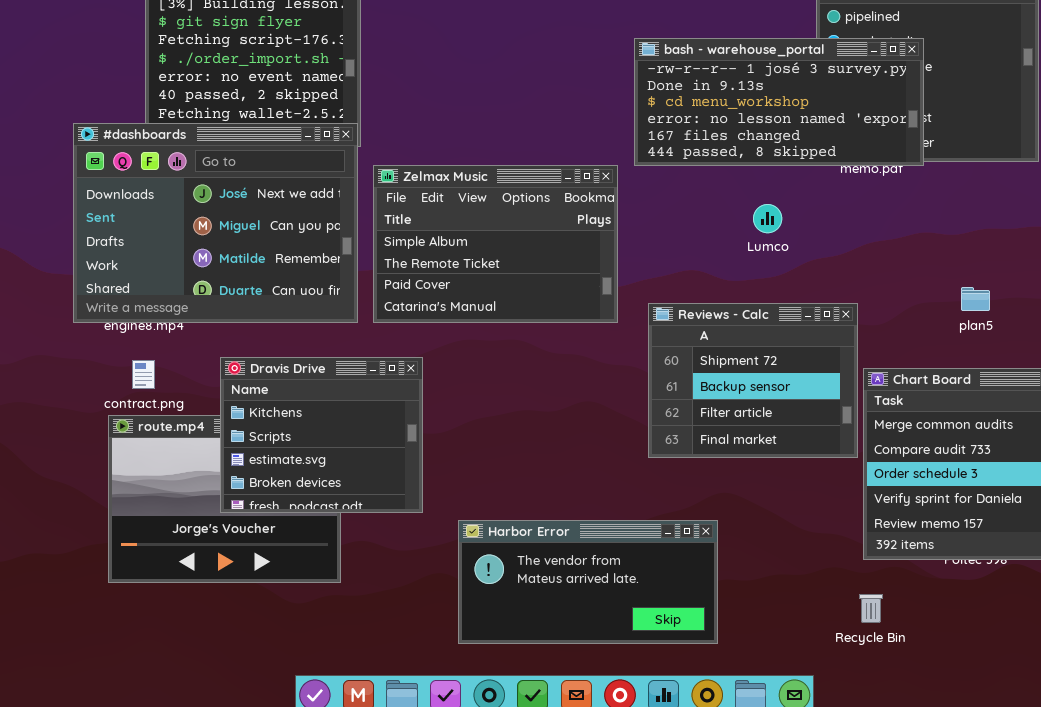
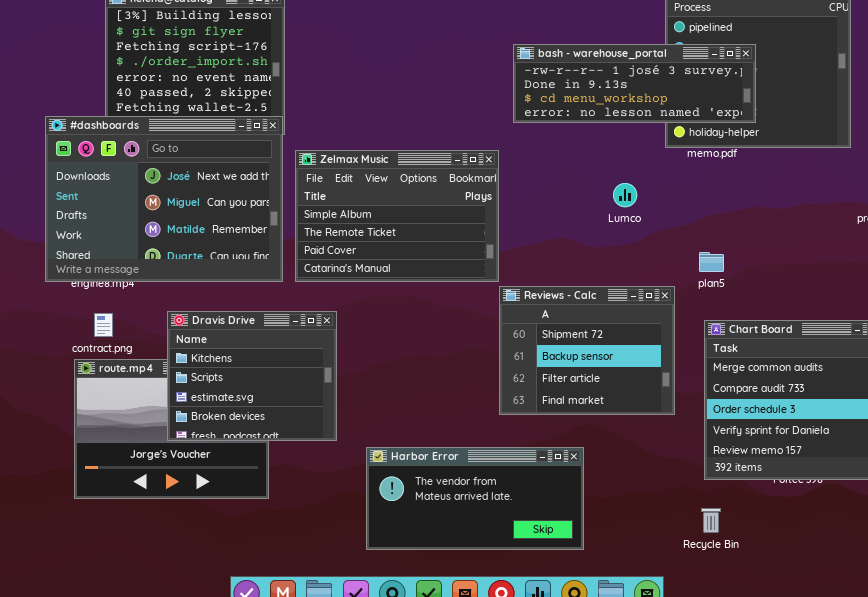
bash - warehouse_portal: [634,38,924,166] -> [513,44,756,123], resized
plan5: [961,287,990,311] -> [699,252,724,272], moved
Reviews - Calc: [648,303,858,458] -> [499,286,675,415], moved

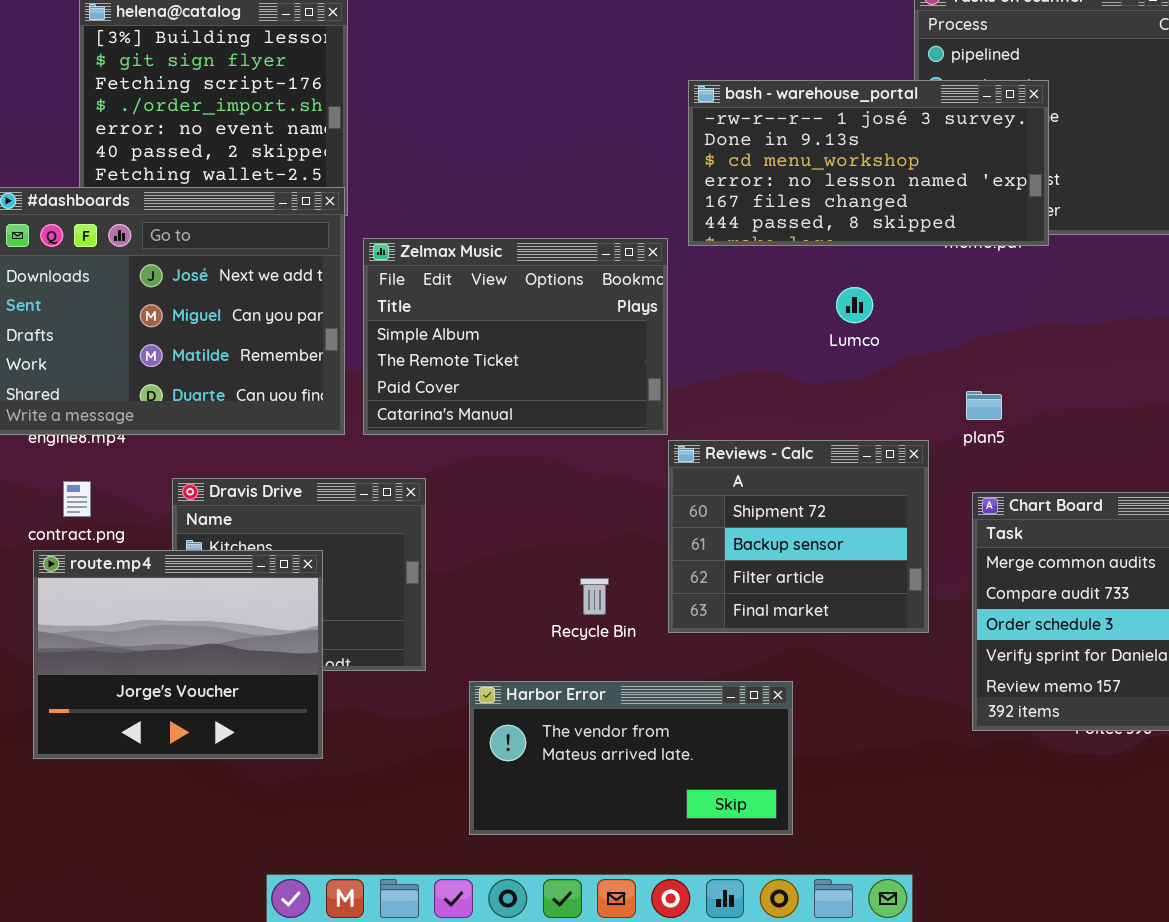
bash - warehouse_portal: [513,44,756,123] -> [688,80,1049,246], resized
route.mp4: [74,359,269,499] -> [33,550,323,759], raised
Recycle Bin: [701,508,721,533] -> [580,578,609,615], moved

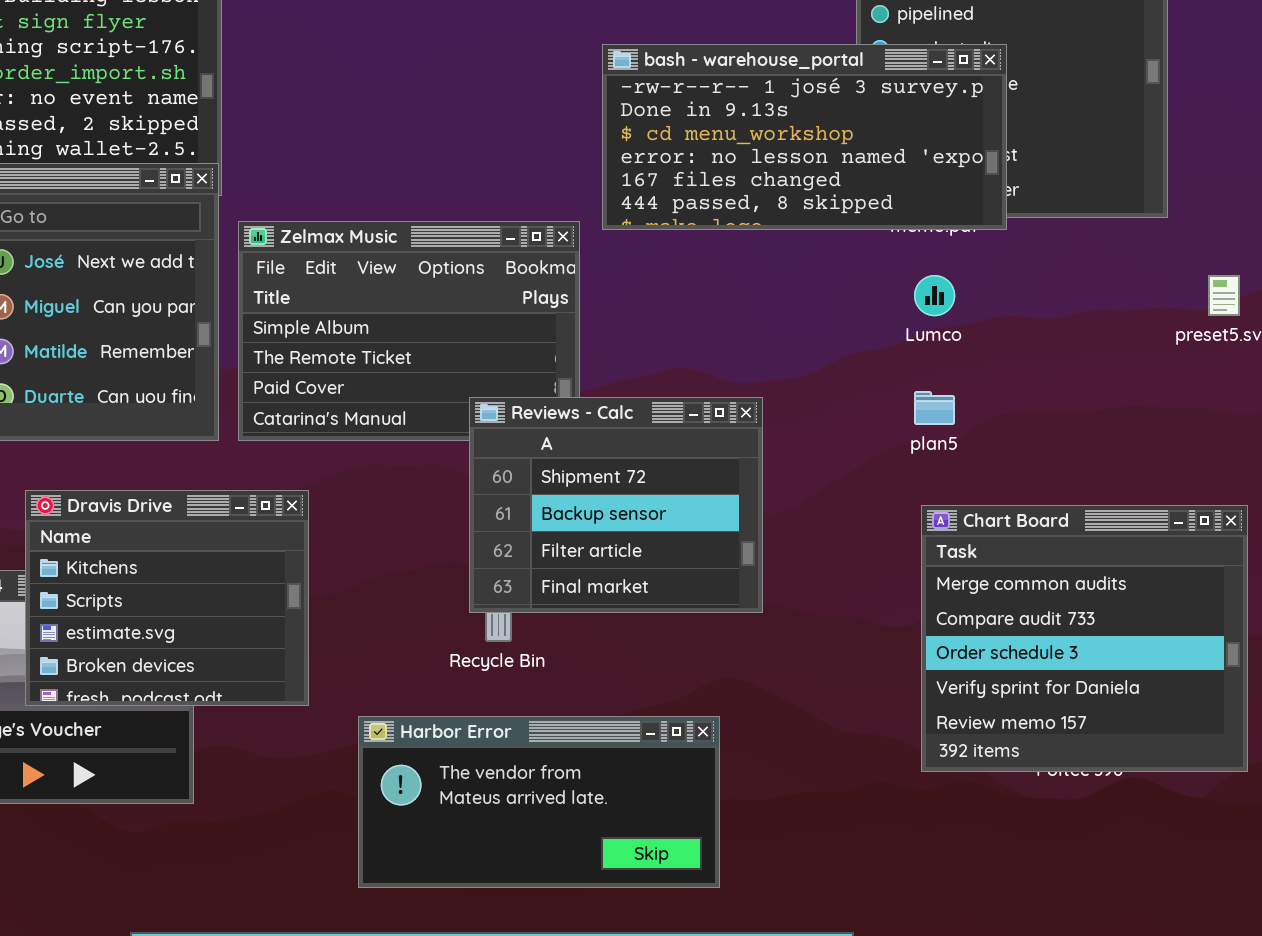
Lumco: [836,287,873,323] -> [914,275,955,316], moved
Reviews - Calc: [668,440,929,633] -> [469,397,763,613], moved
Dravis Drive: [172,478,426,671] -> [25,490,309,706], raised

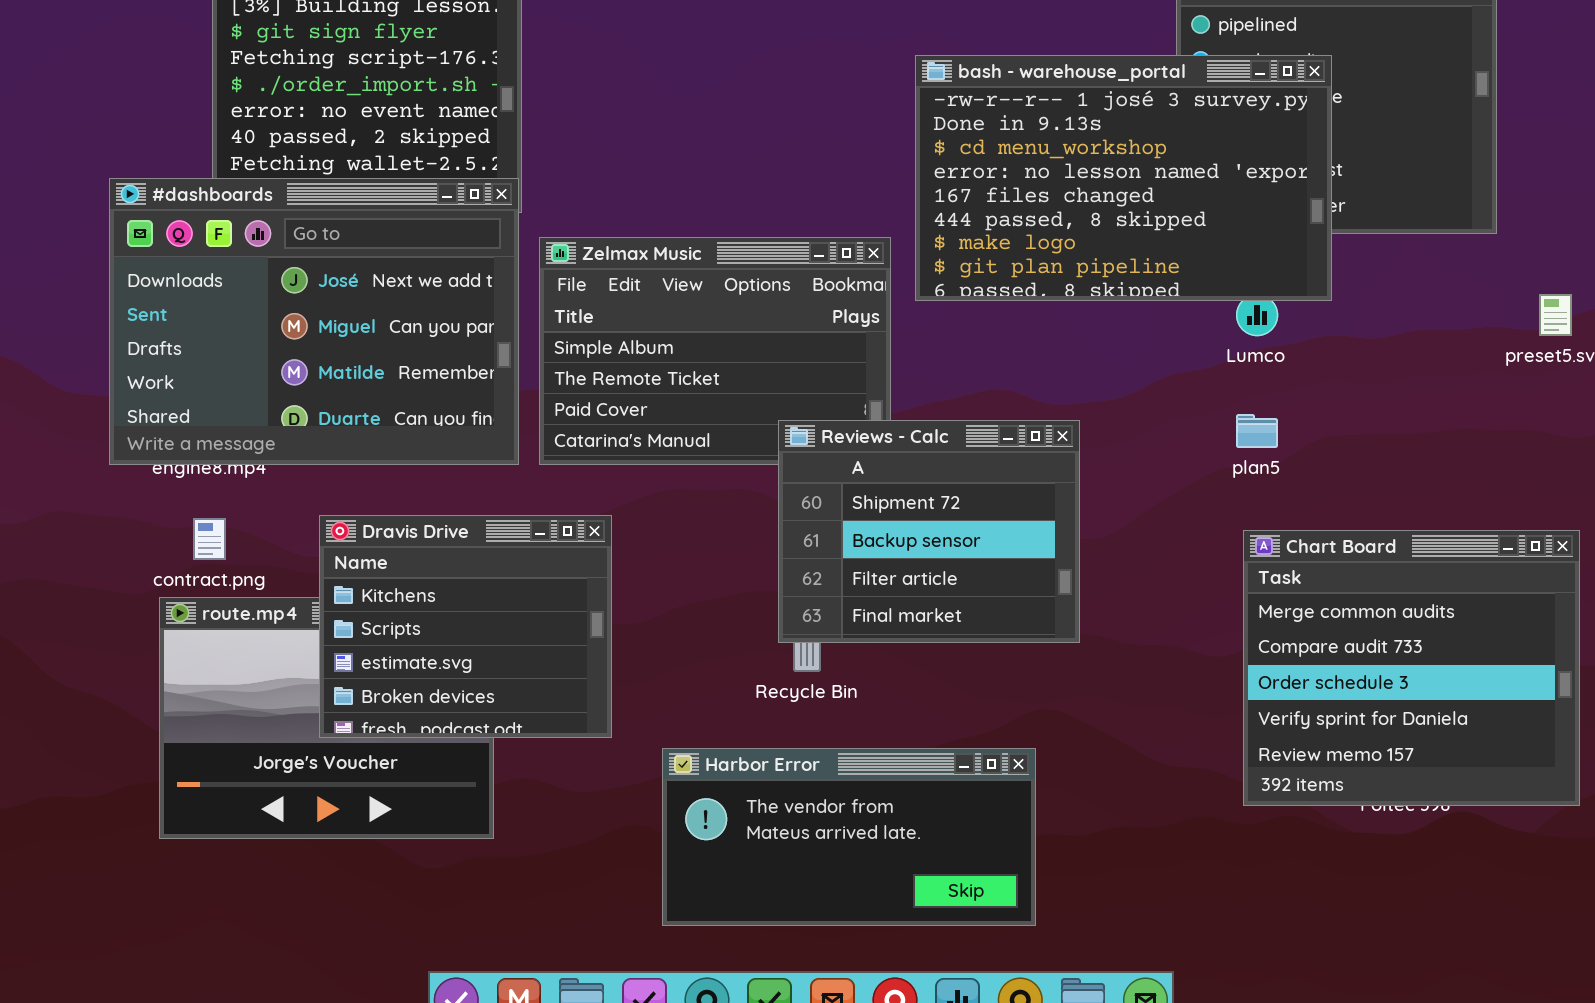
bash - warehouse_portal: [602,44,1007,230] -> [915,55,1332,301], resized

